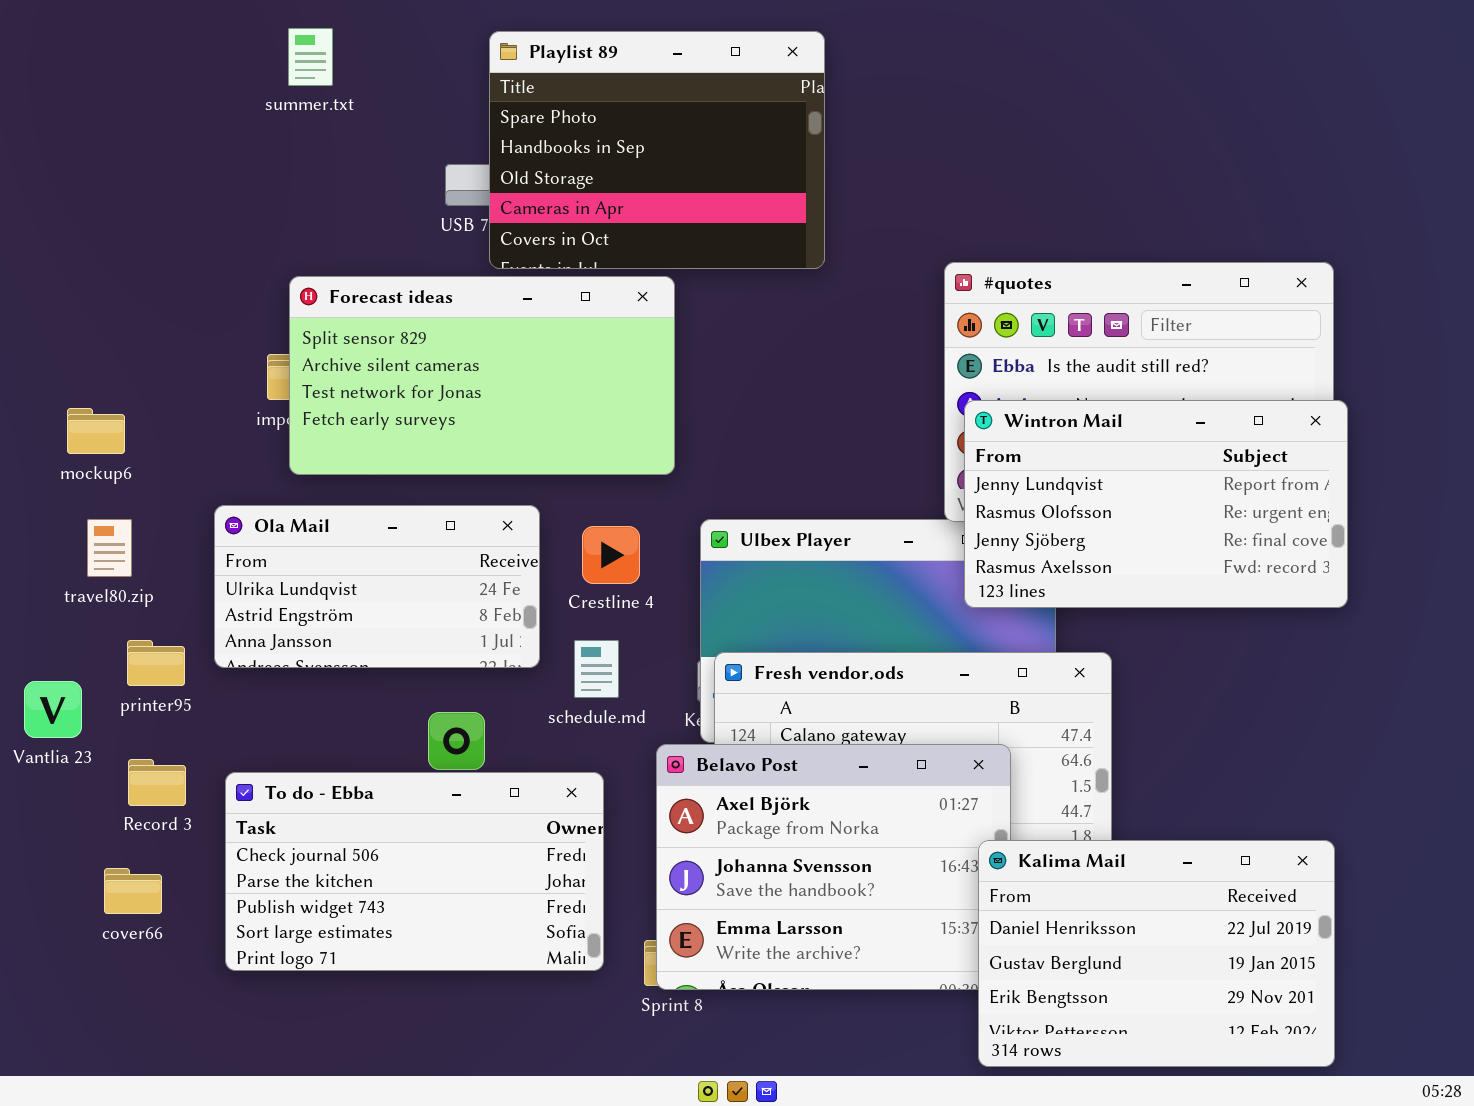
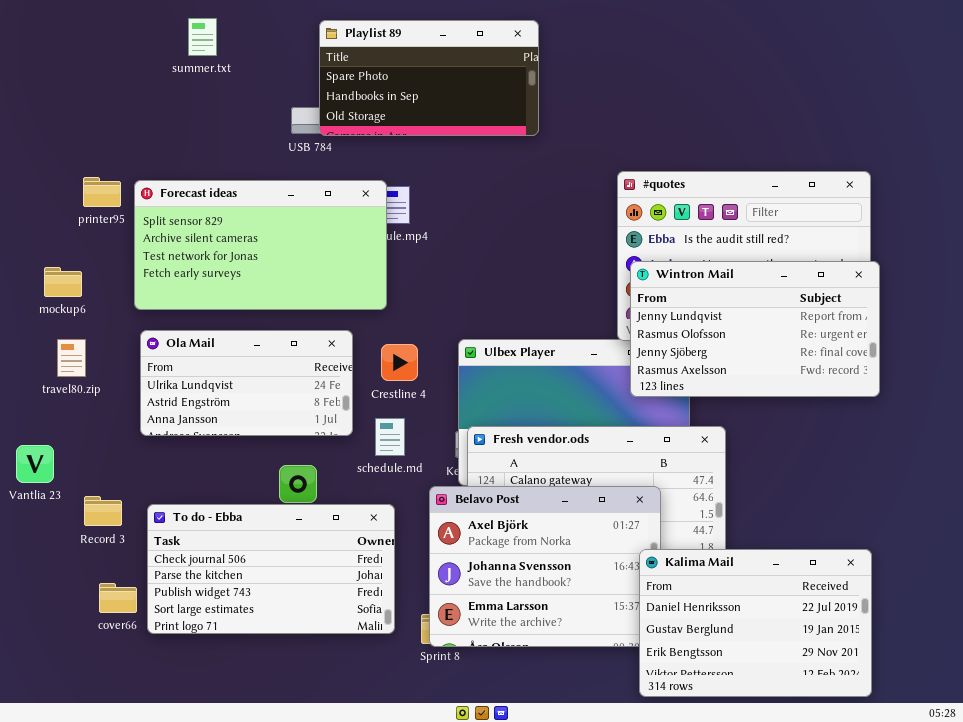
Playlist 89: [489,31,825,269] -> [319,20,539,136], resized
Forecast ideas: [289,276,675,475] -> [134,180,387,310], moved
printer95: [127,640,185,686] -> [83,177,121,207], moved
cover66: [104,868,162,914] -> [99,583,137,613], moved

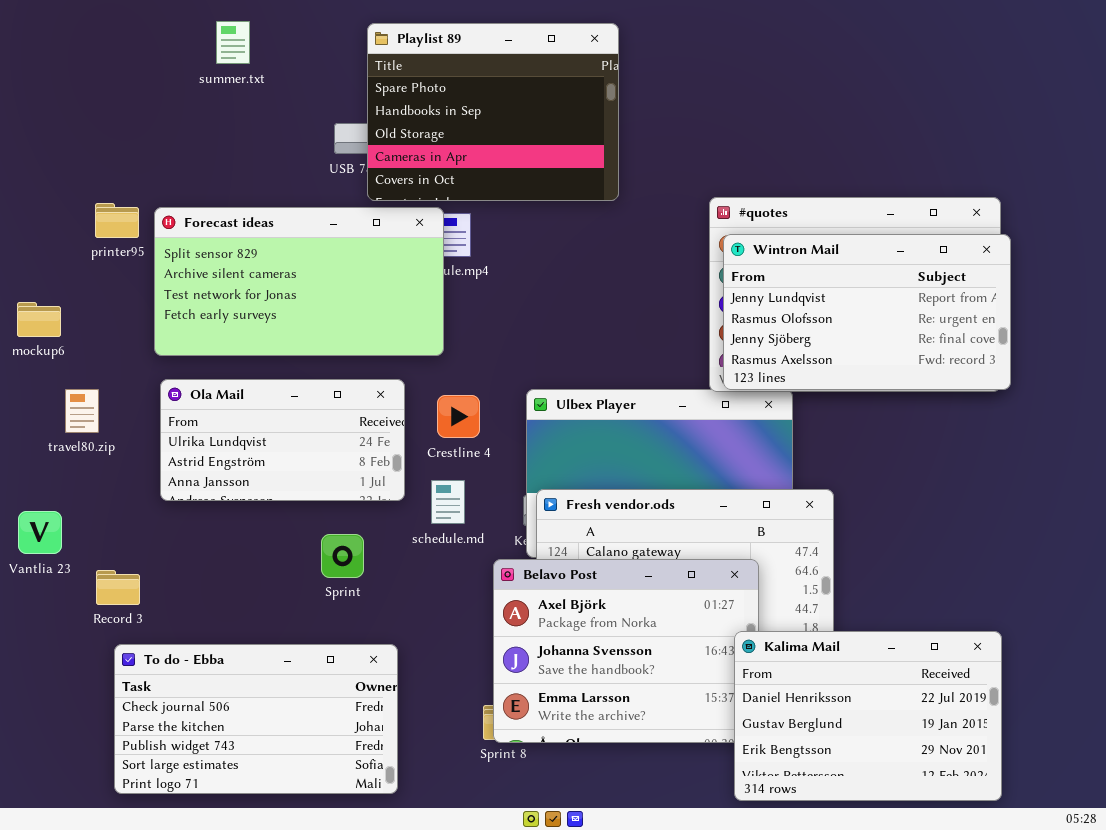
Playlist 89: [319,20,539,136] -> [367,23,619,201], resized
Wintron Mail: [630,261,880,397] -> [723,234,1011,390], moved
mockup6: [44,267,82,297] -> [17,302,61,337], moved
To do - Ebba: [147,504,395,634] -> [114,644,398,794], moved

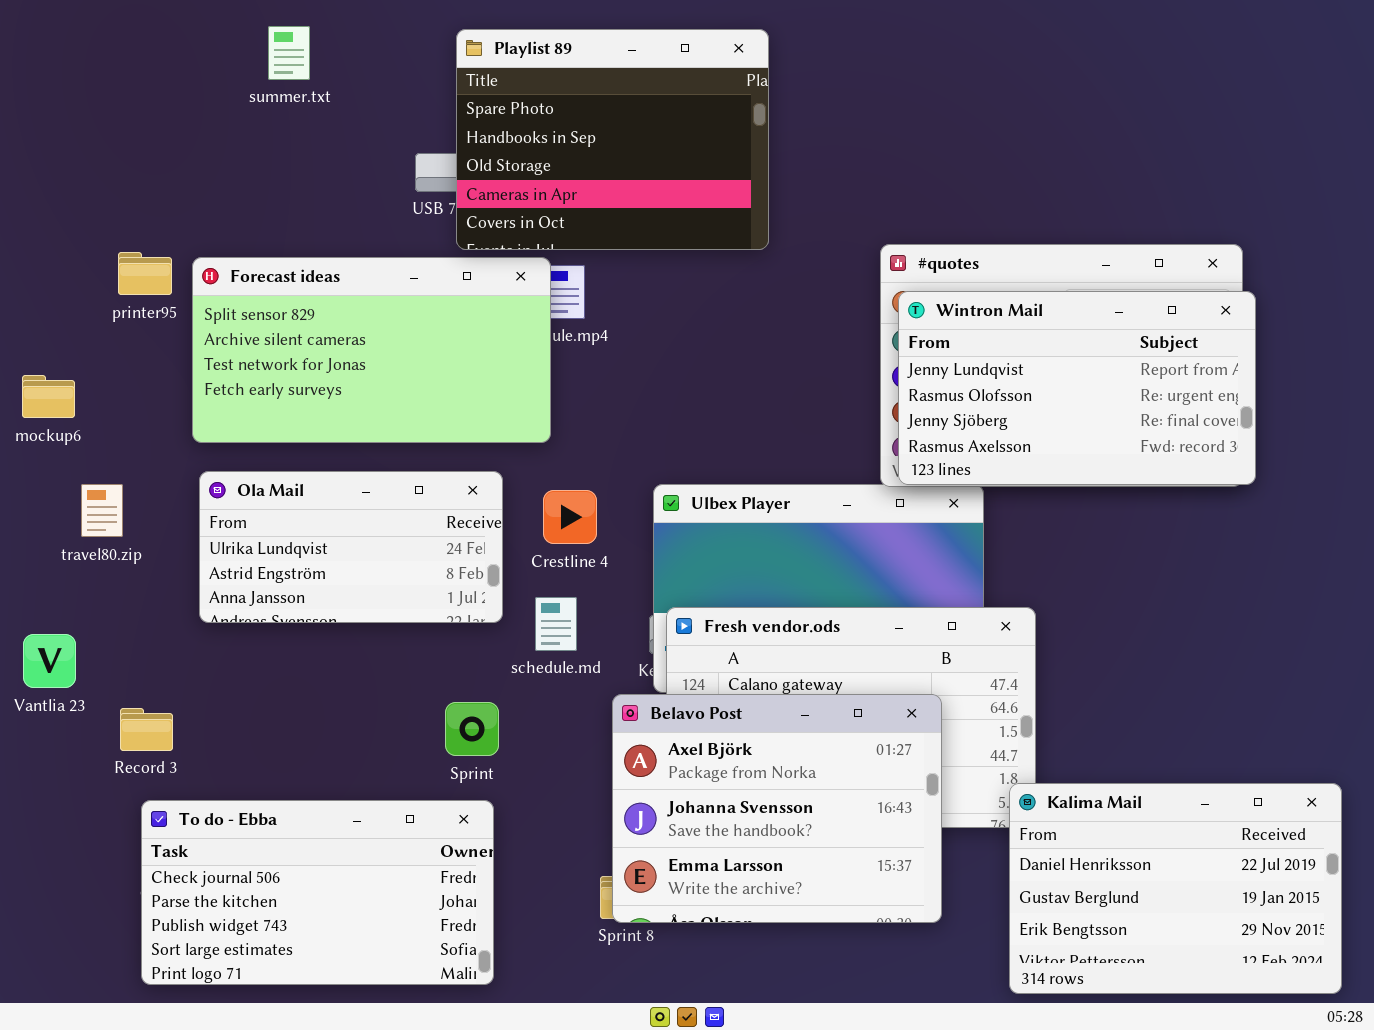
Sprint: [321,534,364,578] -> [445,702,499,756], moved
Kalima Mail: [734,631,1002,801] -> [1009,783,1342,994], moved

